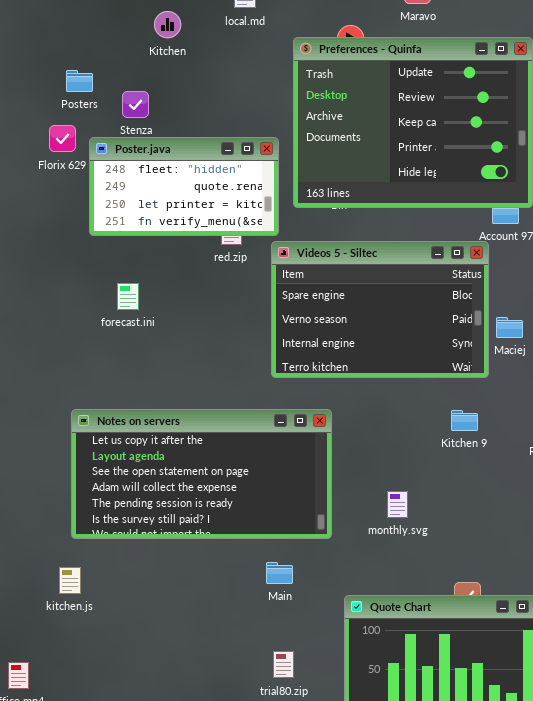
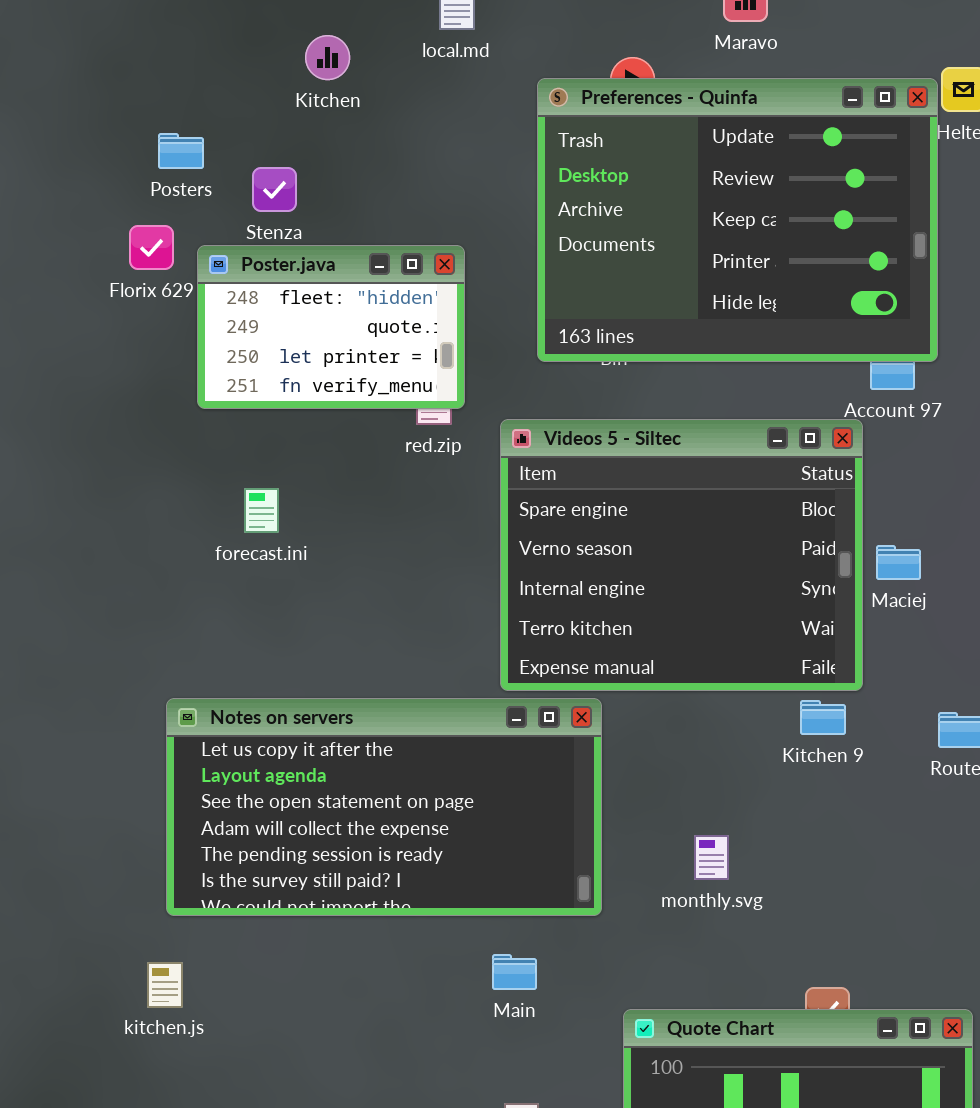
Poster.java: [89,137,279,236] -> [197,245,465,409], resized
Videos 5 - Siltec: [271,241,489,378] -> [500,419,863,691], resized

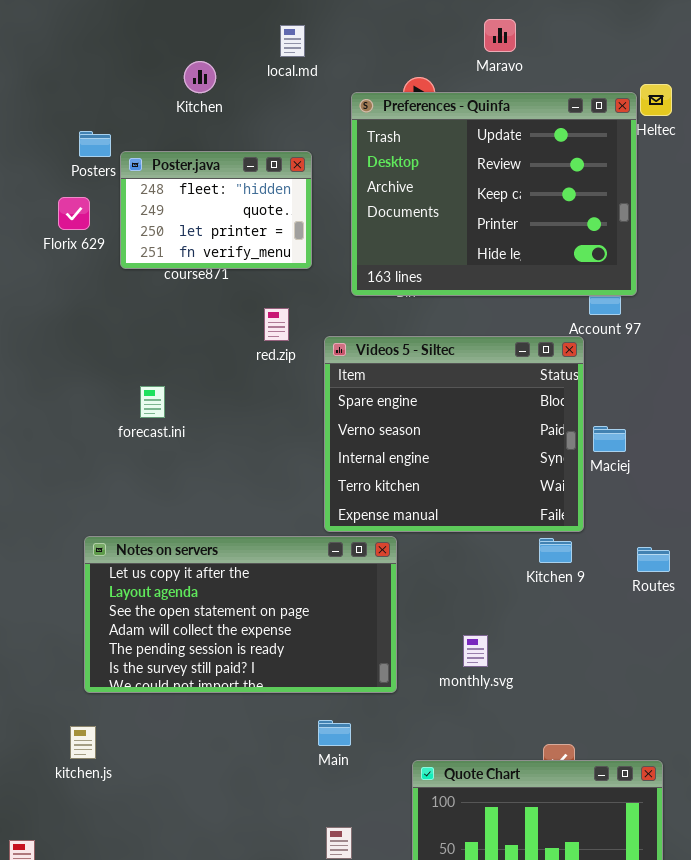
Poster.java: [197,245,465,409] -> [120,151,312,269], moved

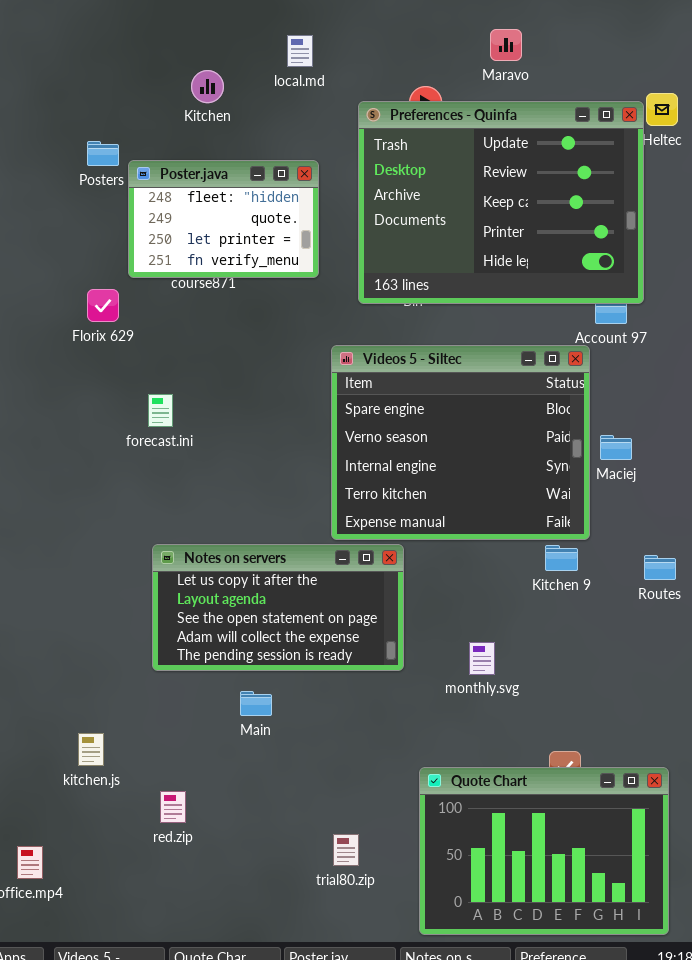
Florix 629: [58,197,90,230] -> [87,289,119,322], moved
red.zip: [264,308,289,341] -> [160,791,186,823], moved
Notes on servers: [84,536,397,693] -> [152,544,404,671], resized
Main: [318,720,351,746] -> [240,691,272,716], moved

